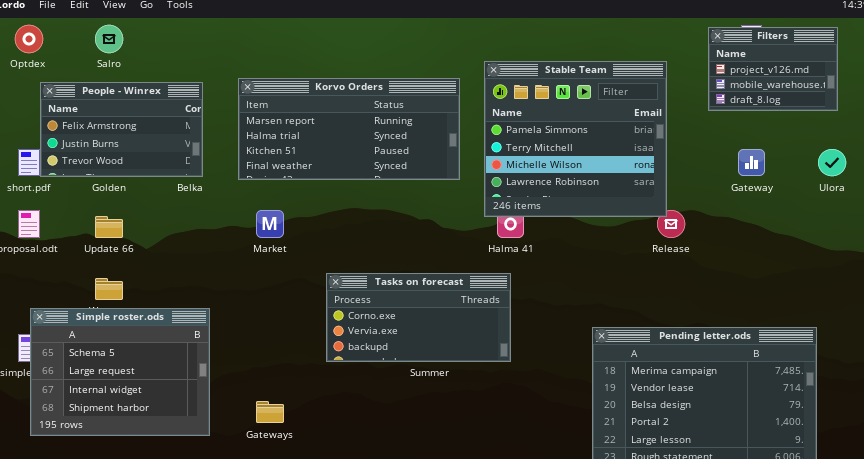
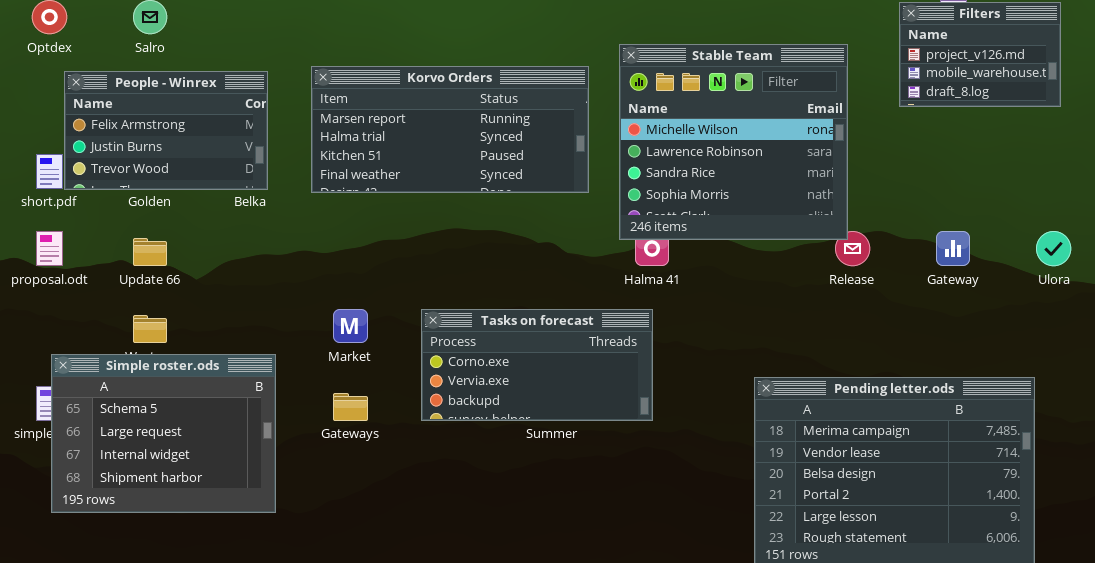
Stable Team: [484,61,667,217] -> [619,44,848,240], scrolled down 2 rows
Gateway: [738,149,765,176] -> [936,231,970,266], moved
Ulora: [818,149,846,176] -> [1036,231,1071,266], moved
Market: [256,210,284,238] -> [333,309,368,343], moved
Gateways: [256,401,284,423] -> [333,393,368,421], moved

